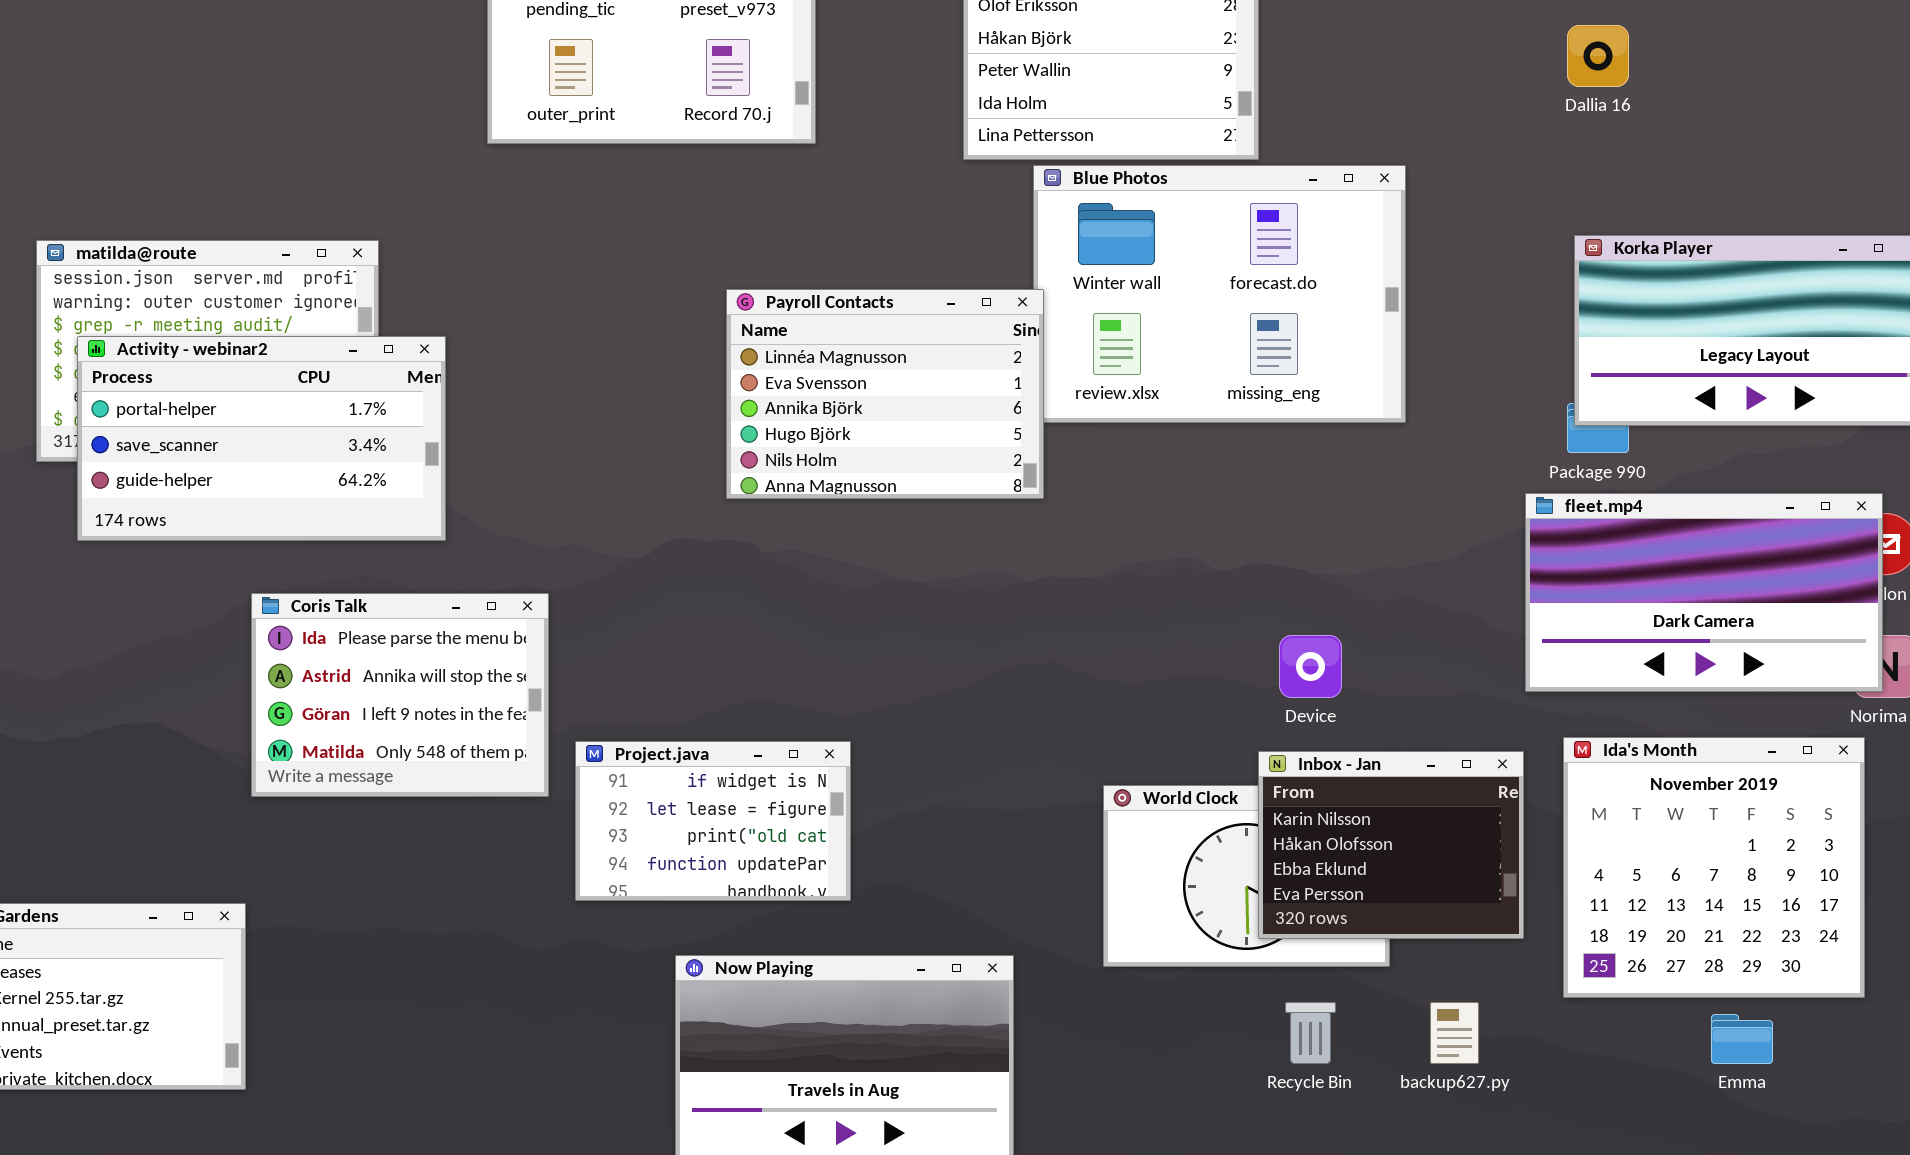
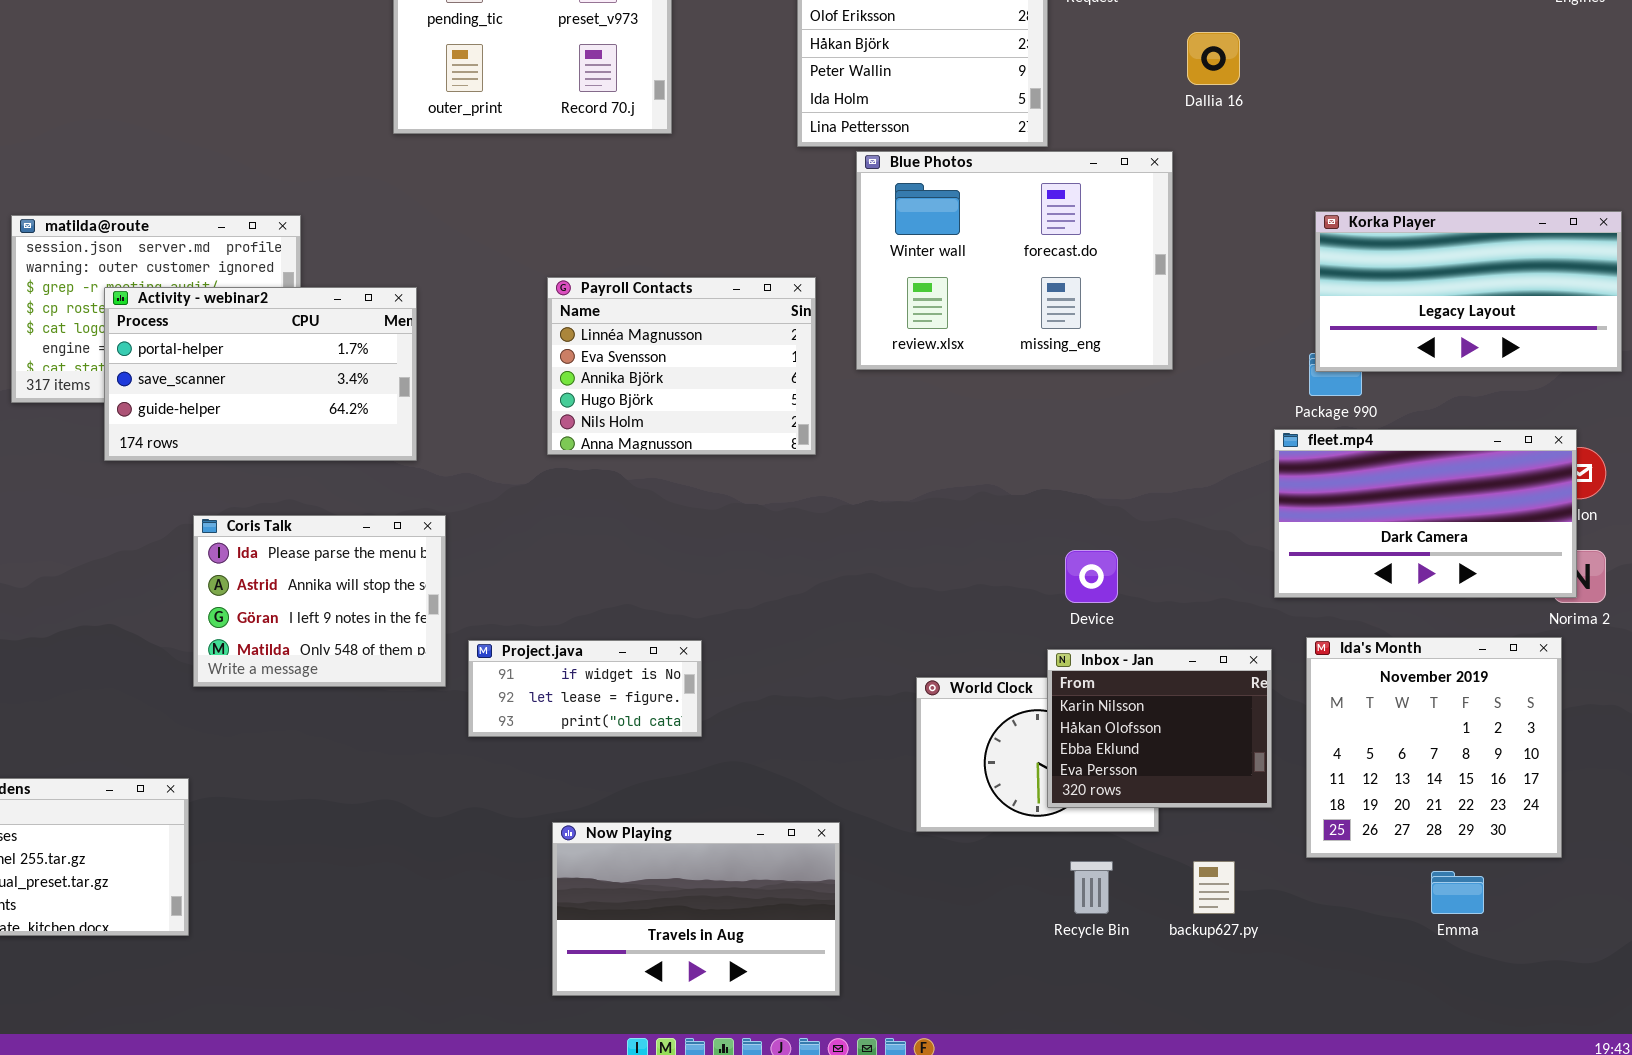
Dallia 16: [1567,25,1629,87] -> [1187,32,1240,85], moved
Payroll Contacts: [726,289,1044,499] -> [547,277,816,455], moved
Activity - webinar2: [77,336,446,541] -> [104,287,417,461], moved
Project.java: [575,741,851,901] -> [468,640,702,737], resized

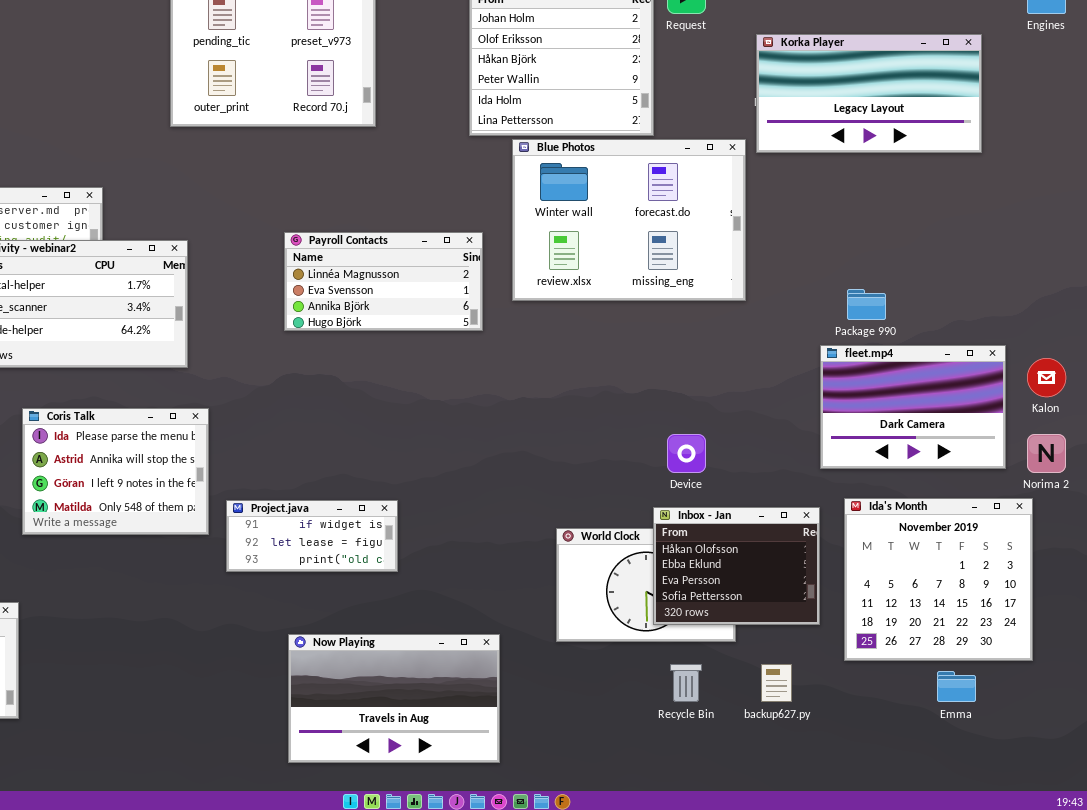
Korka Player: [1315,211,1622,372] -> [756,34,982,153], moved
Payroll Contacts: [547,277,816,455] -> [284,232,483,331], resized
fleet.mp4: [1274,429,1577,598] -> [820,345,1006,469], resized
Inbox - Jan: [1047,649,1272,808] -> [653,507,820,625], scrolled down 1 row

